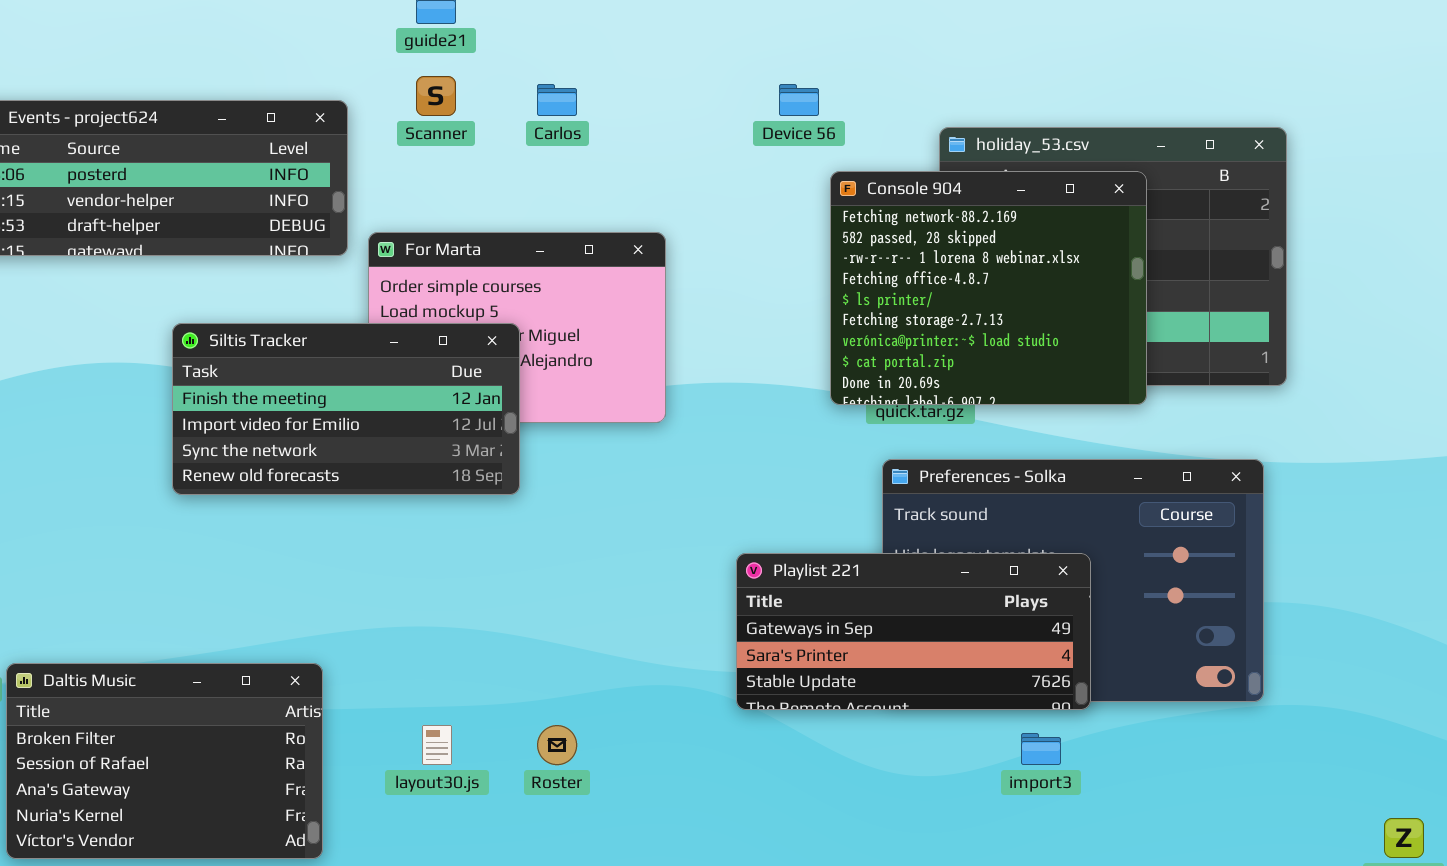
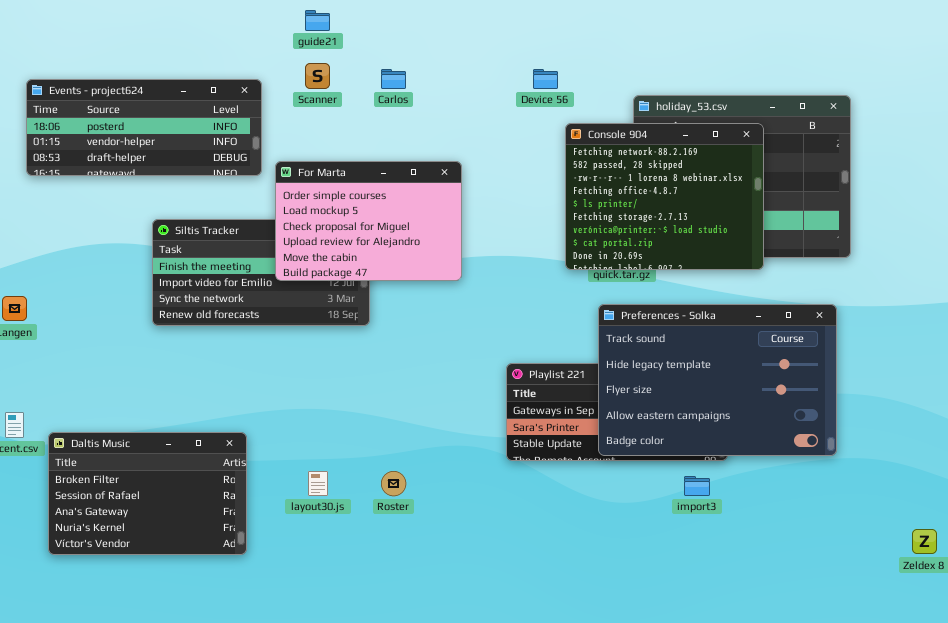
For Marta: [368,232,666,423] -> [275,161,462,281], raised
Preferences - Solka: [882,459,1264,702] -> [598,304,837,456], raised

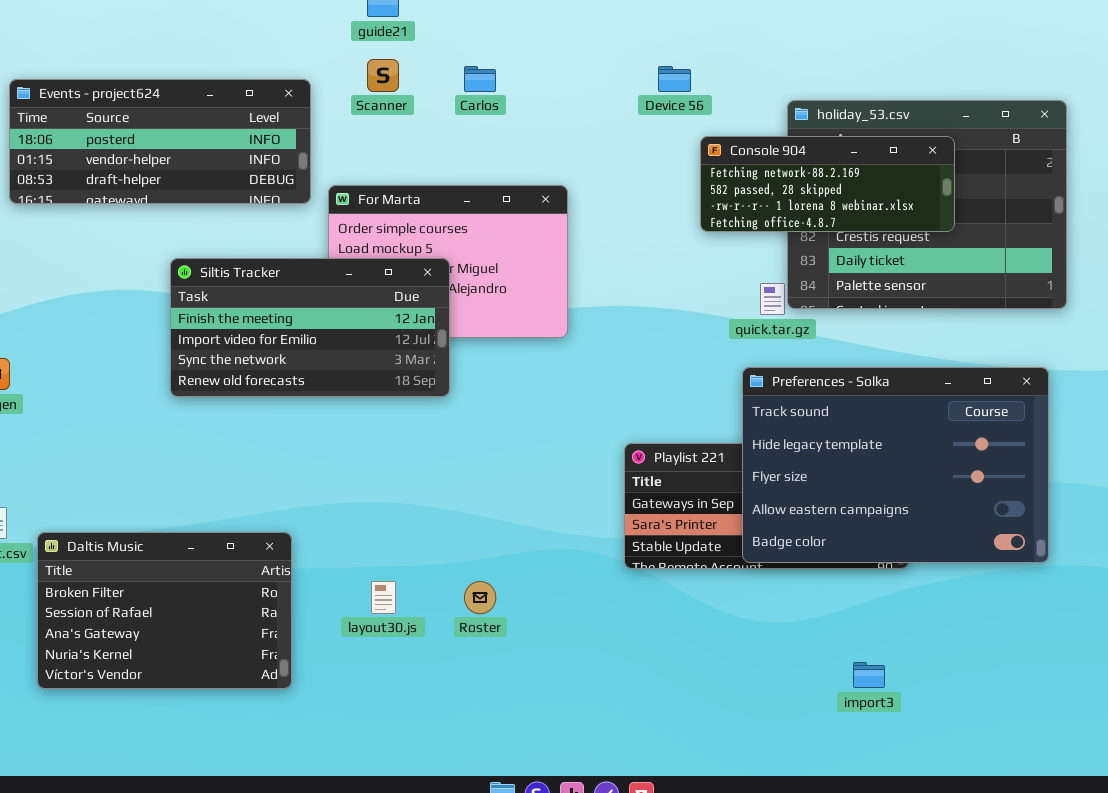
Console 904: [565,123,764,270] -> [700,136,955,232], resized
Siltis Tracker: [152,219,370,326] -> [170,258,450,397], raised
import3: [684,476,710,496] -> [853,662,885,688], moved

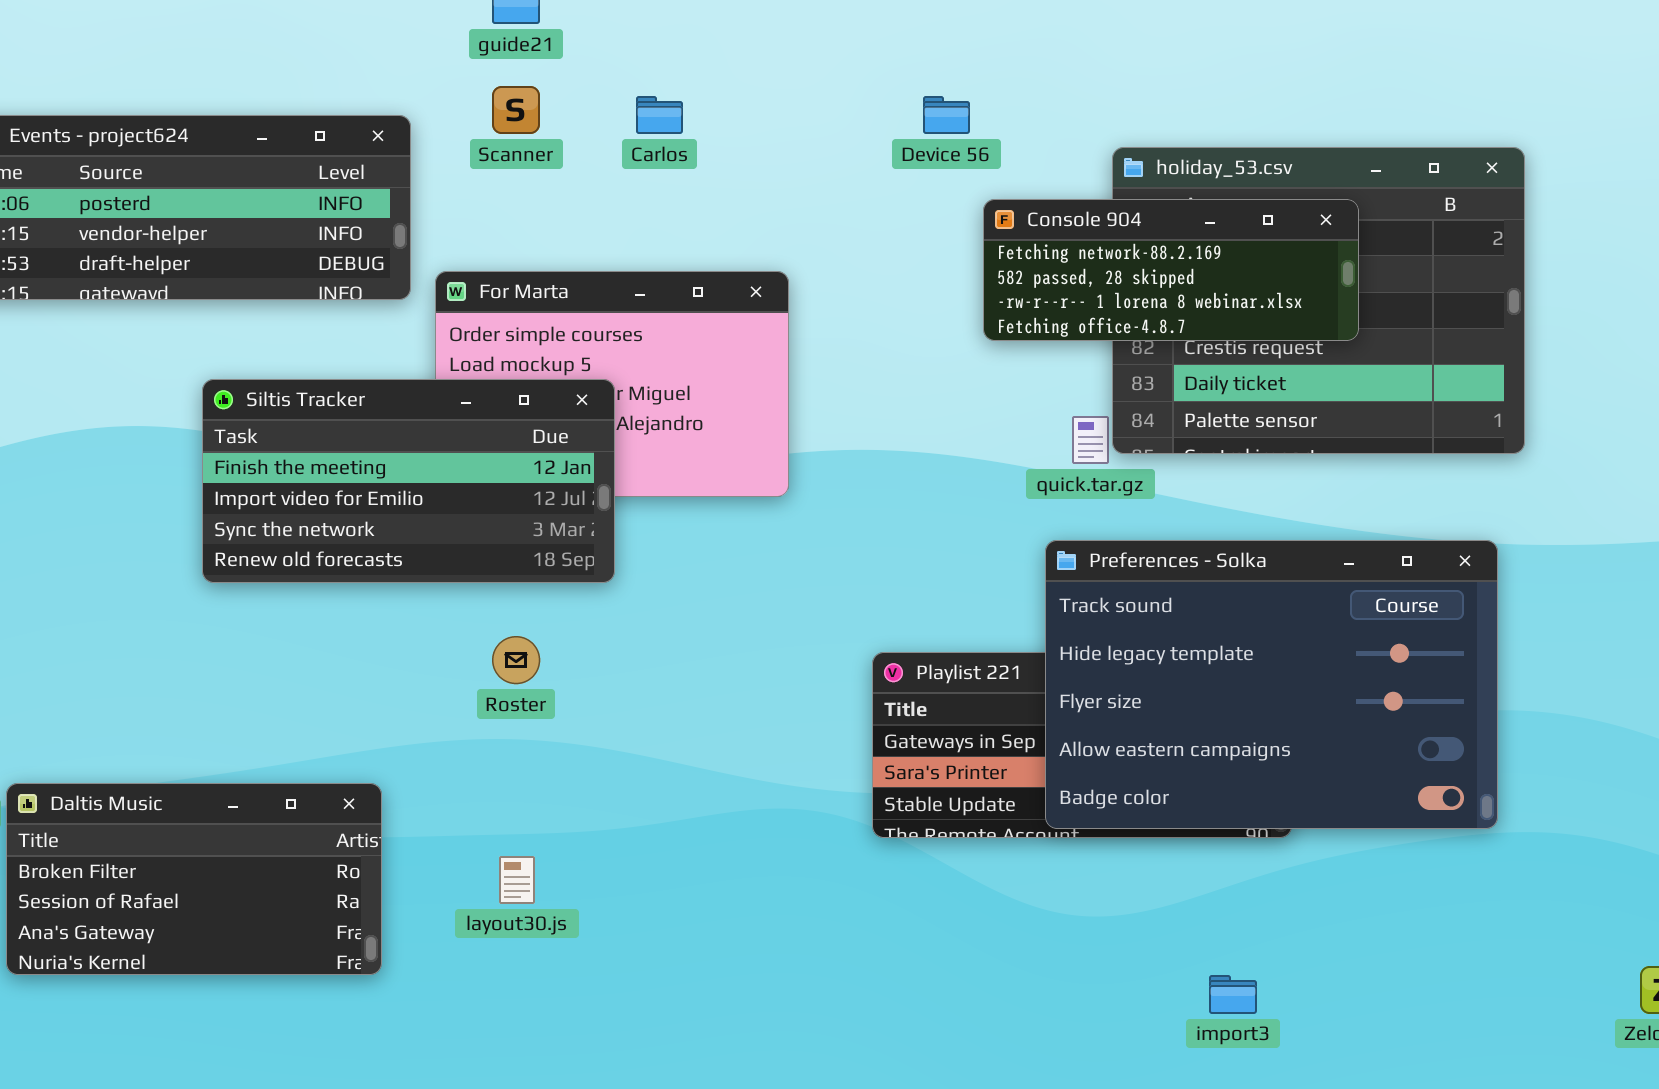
Daltis Music: [37,532,292,689] -> [6,783,382,975], resized
Roster: [464,581,496,614] -> [492,636,540,684], moved

